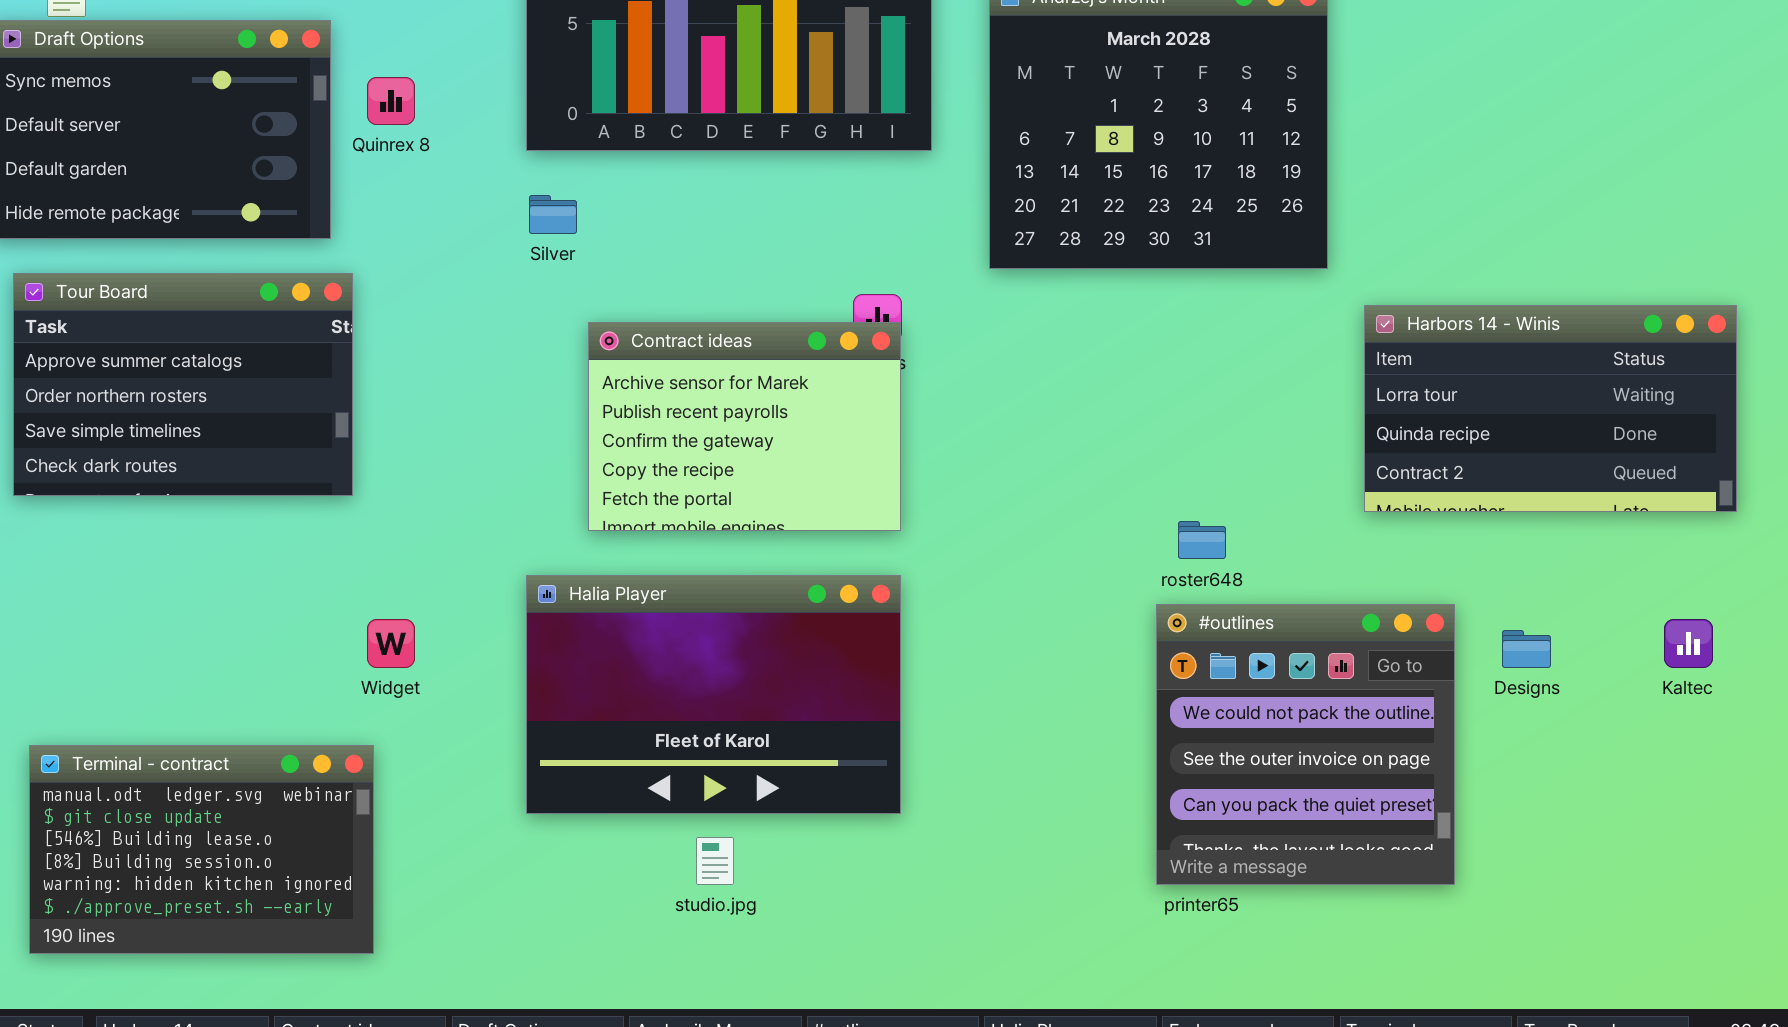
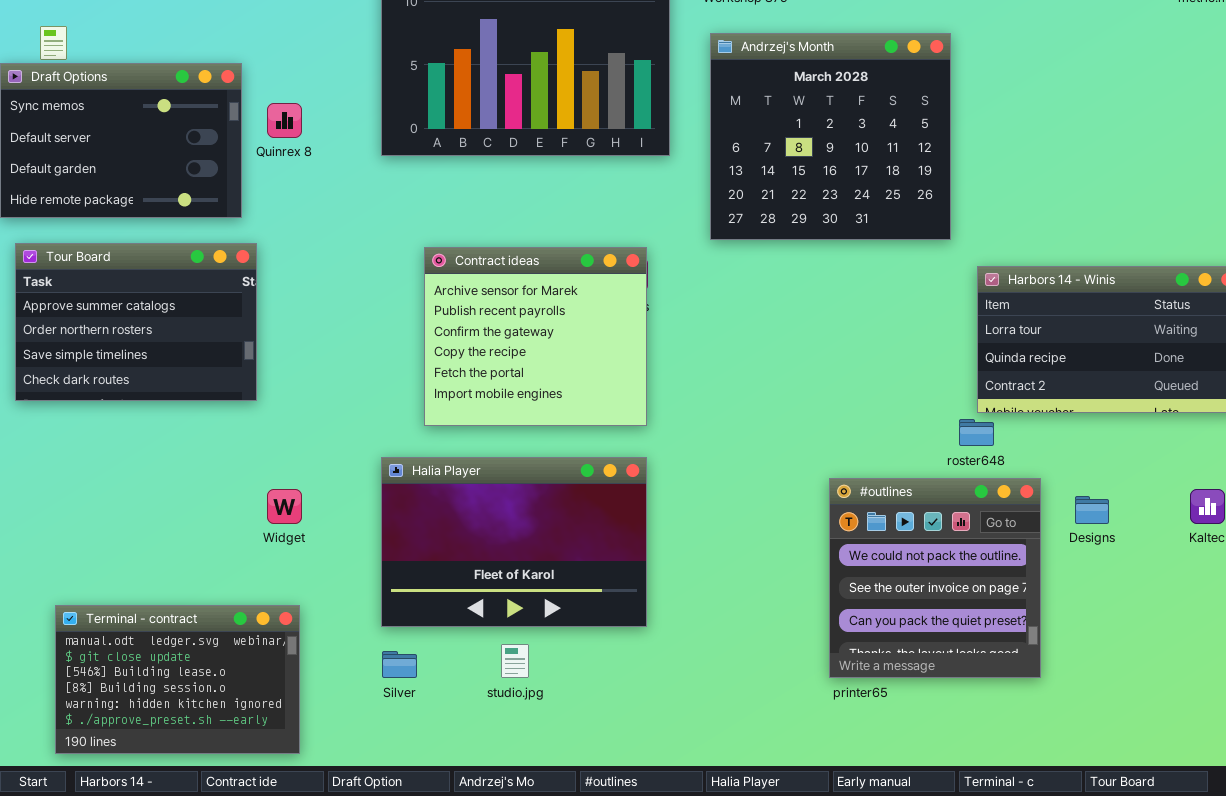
Silver: [529,195,577,234] -> [382,651,417,678], moved
Contract ideas: [588,322,901,531] -> [424,247,647,426], resized
roster648: [1178,521,1226,559] -> [959,419,994,446], moved
Terminal - contract: [29,745,374,954] -> [55,605,300,754], moved

